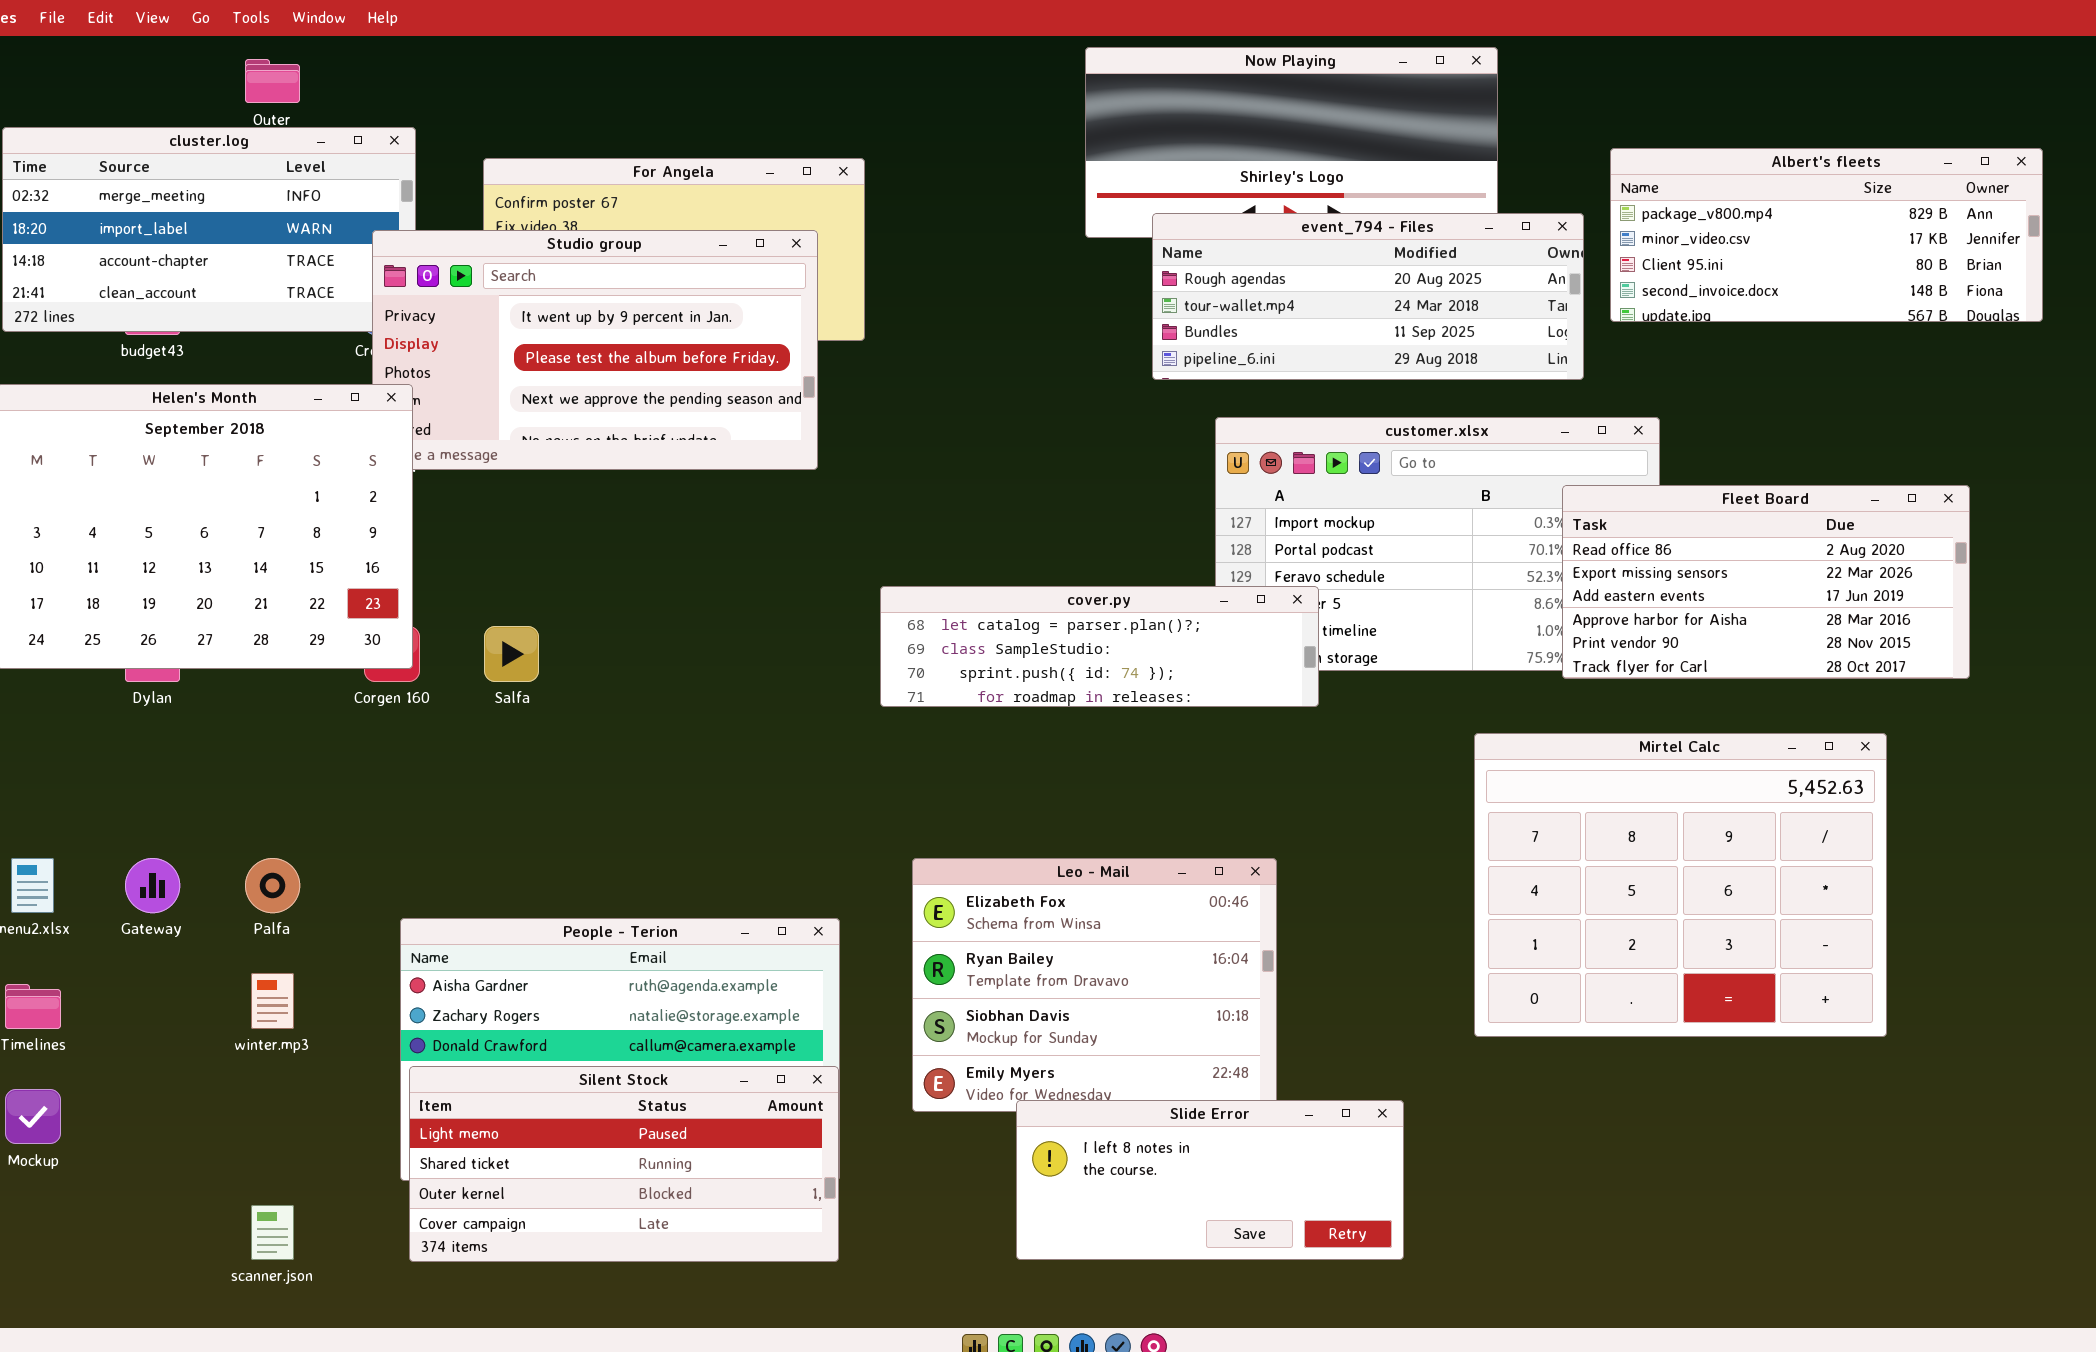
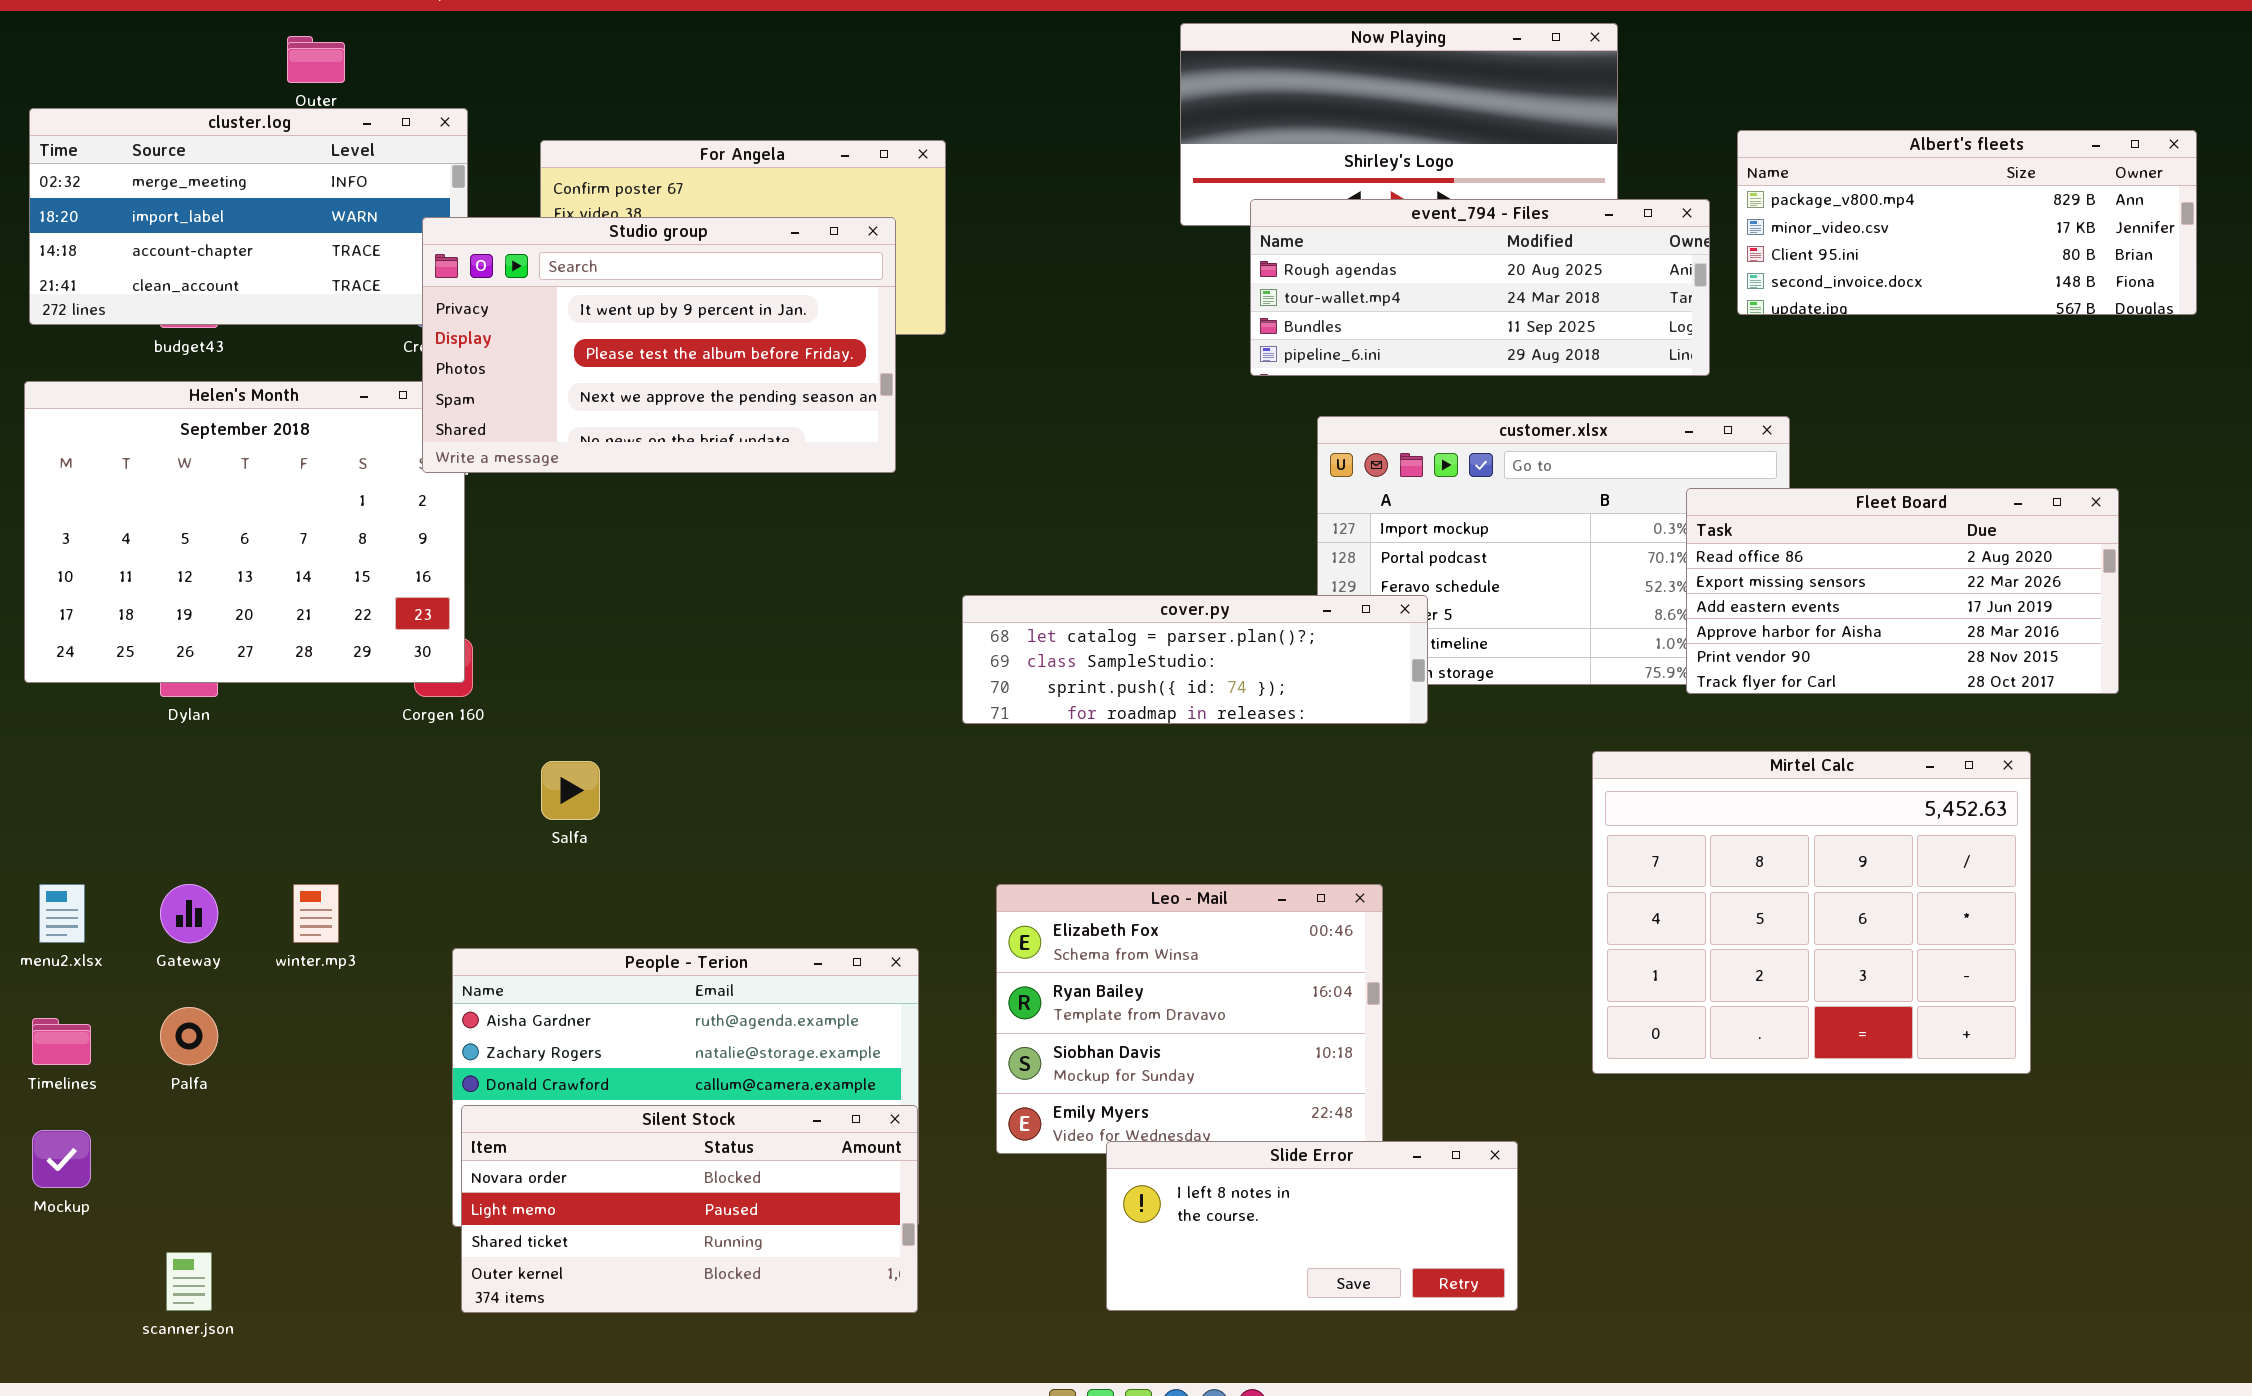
Studio group: [372,230,818,470] -> [422,217,896,473], raised
Salfa: [484,626,539,682] -> [541,761,600,820], moved
Palfa: [245,858,300,913] -> [160,1007,218,1065], moved
winter.mp3: [251,973,294,1029] -> [293,884,339,943], moved
Silent Stock: [409,1066,839,1262] -> [461,1105,918,1313], scrolled up 1 row
scanner.json: [251,1205,294,1260] -> [166,1252,212,1311], moved

